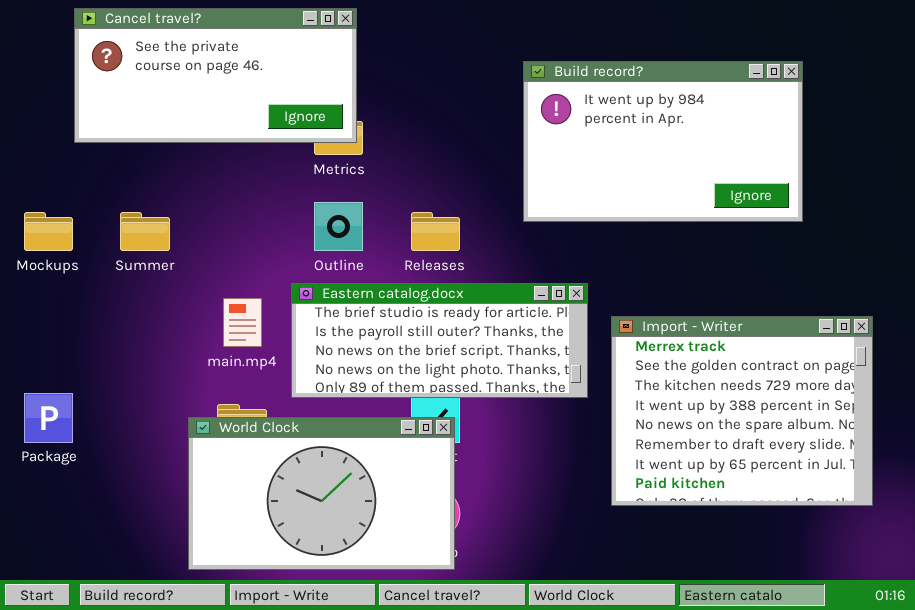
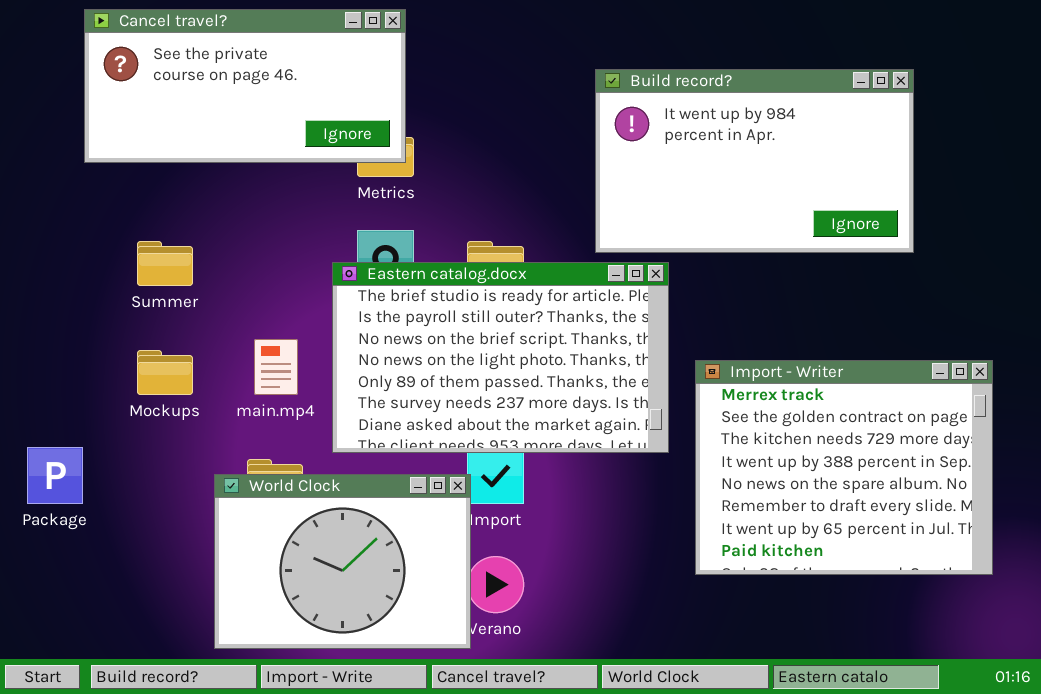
Mockups: [24,212,73,251] -> [137,350,193,395], moved
Eastern catalog.docx: [291,283,588,398] -> [332,262,669,453], resized
World Clock: [188,417,455,570] -> [214,474,471,649], resized

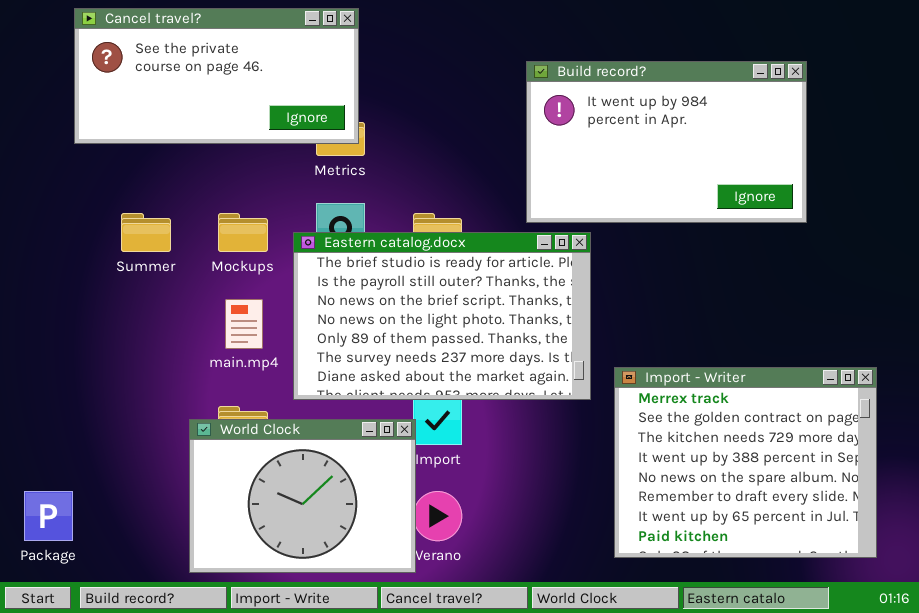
Mockups: [137,350,193,395] -> [218,213,268,252], moved
Import - Writer: [695,360,993,575] -> [614,367,877,558], moved
Package: [27,447,83,504] -> [24,491,73,541], moved

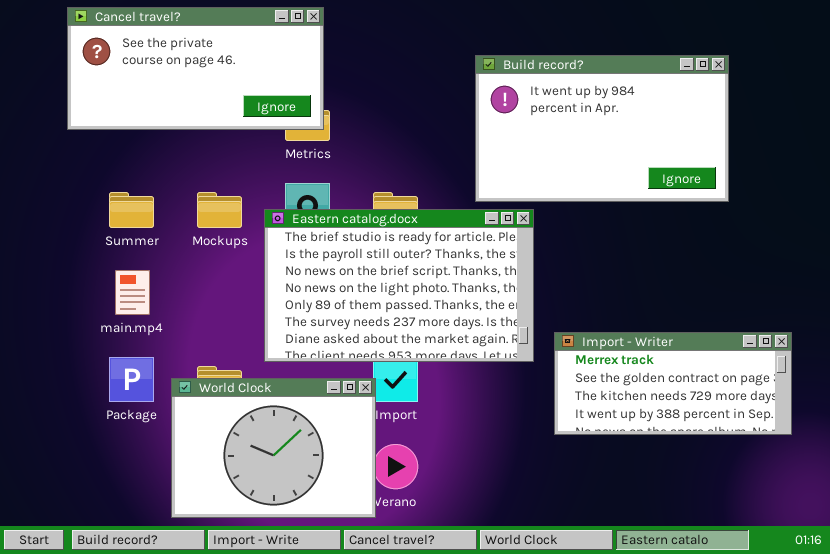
main.mp4: [225,299,263,349] -> [115,270,150,315], moved
Import - Writer: [614,367,877,558] -> [554,332,792,435], resized
Package: [24,491,73,541] -> [109,357,154,402], moved

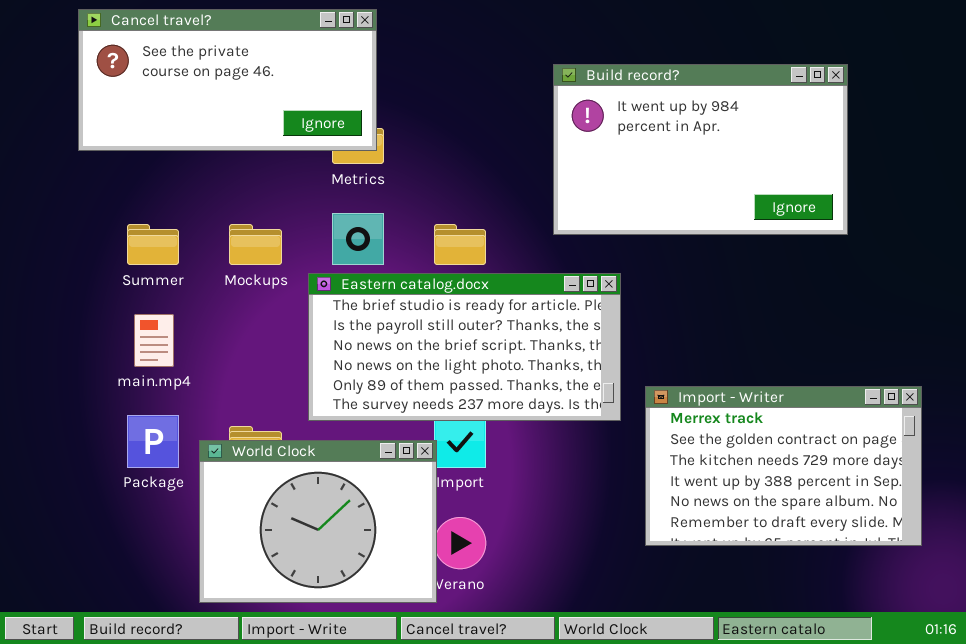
Eastern catalog.docx: [264,209,534,362] -> [308,273,621,421], resized
Import - Writer: [554,332,792,435] -> [645,386,922,546], resized

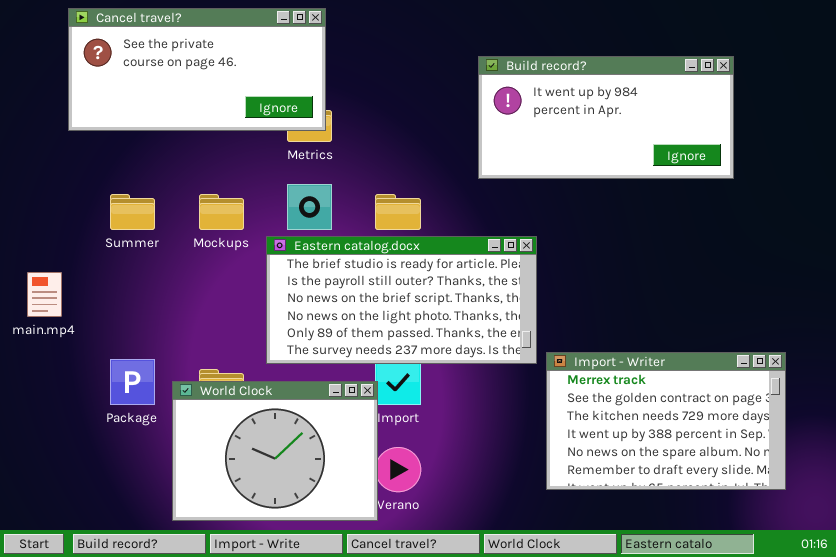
Build record?: [553,64,848,235] -> [478,56,734,179], resized
main.mp4: [134,314,174,367] -> [27,272,62,317], moved
Import - Writer: [645,386,922,546] -> [546,352,786,490], moved

